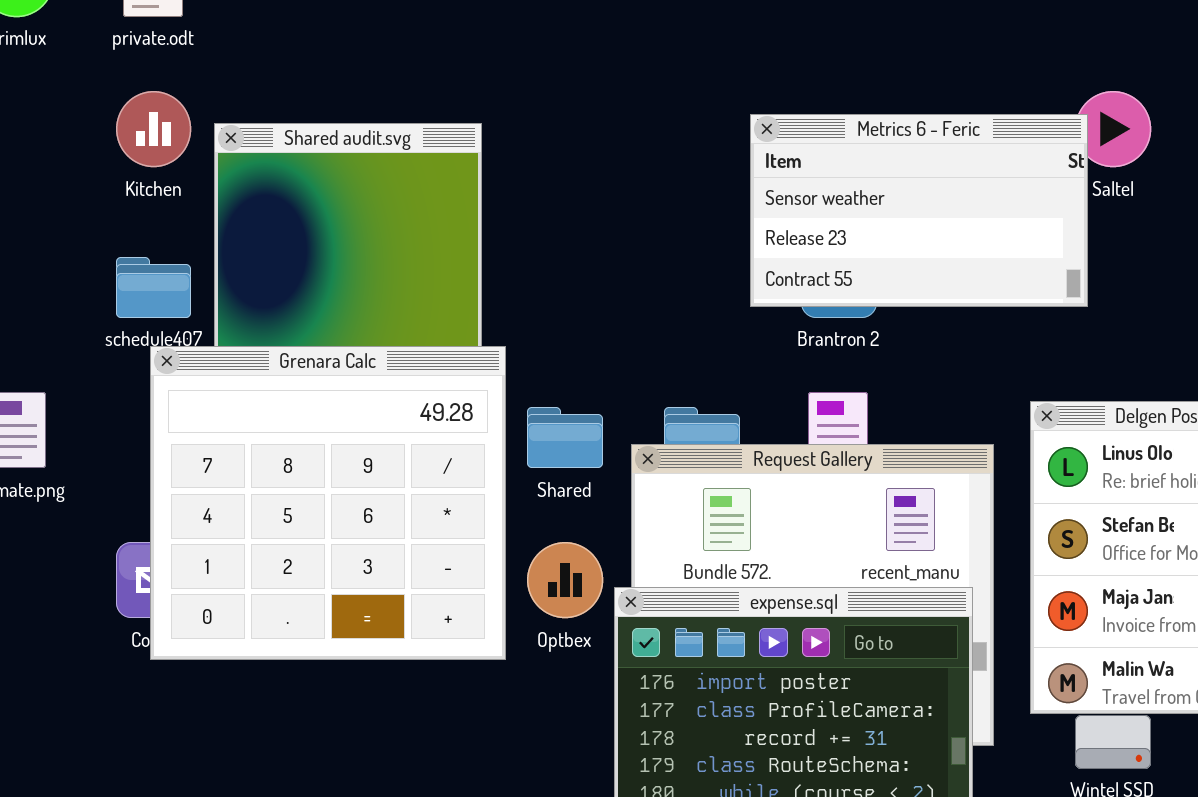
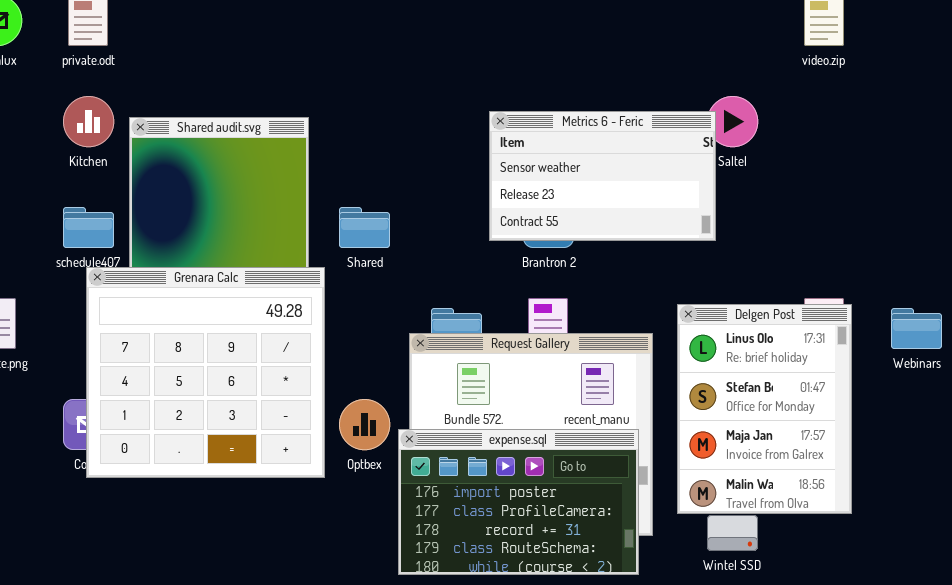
Shared: [527,407,603,468] -> [339,207,390,248], moved

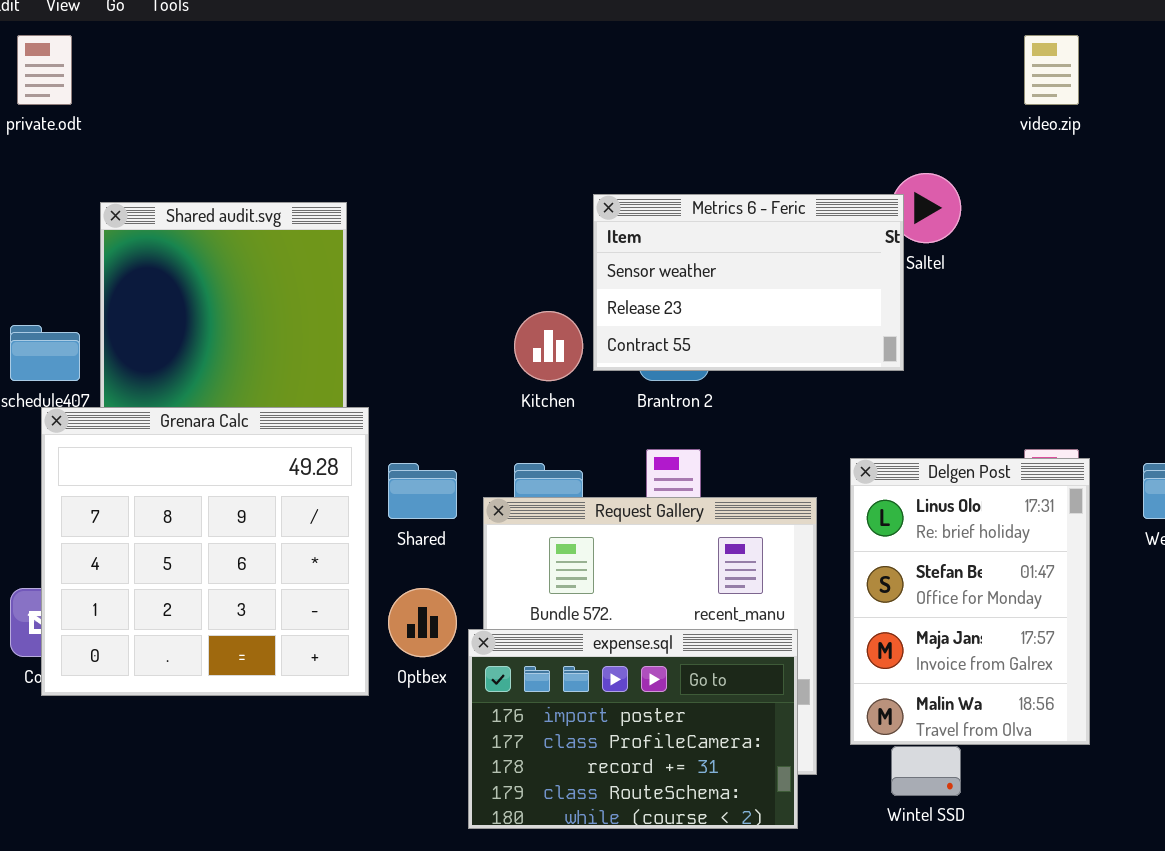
Kitchen: [63,96,114,147] -> [514,311,583,381], moved
Shared: [339,207,390,248] -> [388,463,457,519], moved

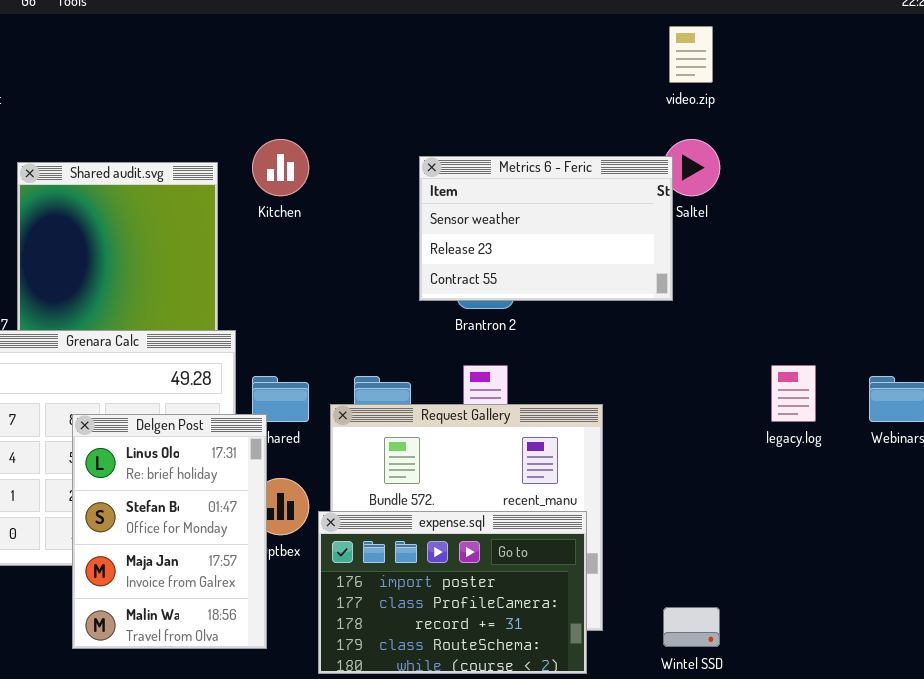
video.zip: [1024,35,1079,105] -> [669,26,713,83], moved
Kitchen: [514,311,583,381] -> [252,139,309,196], moved
Delgen Post: [850,458,1090,745] -> [72,414,267,649], moved

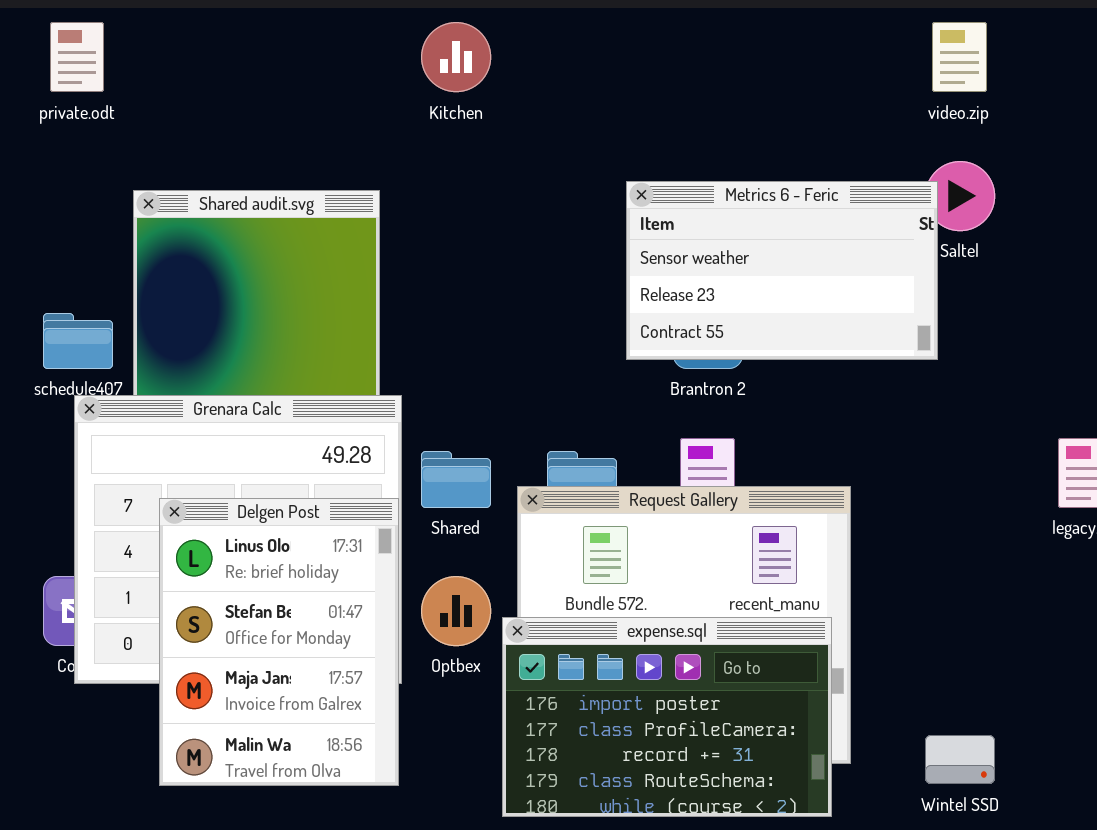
Kitchen: [252,139,309,196] -> [421,22,491,92], moved
Delgen Post: [72,414,267,649] -> [159,498,399,786], moved

